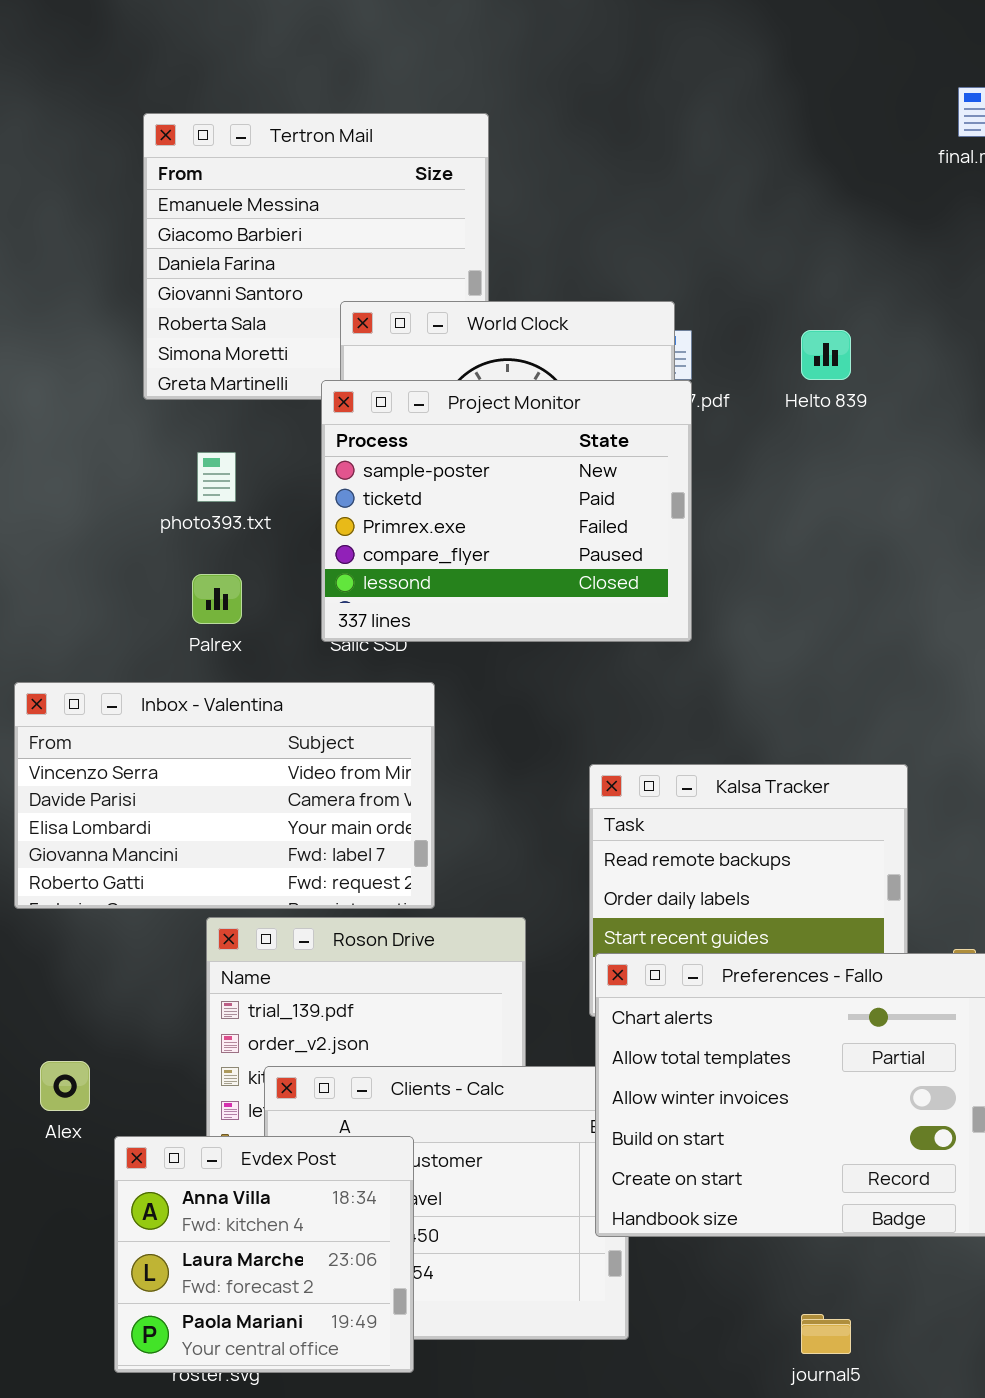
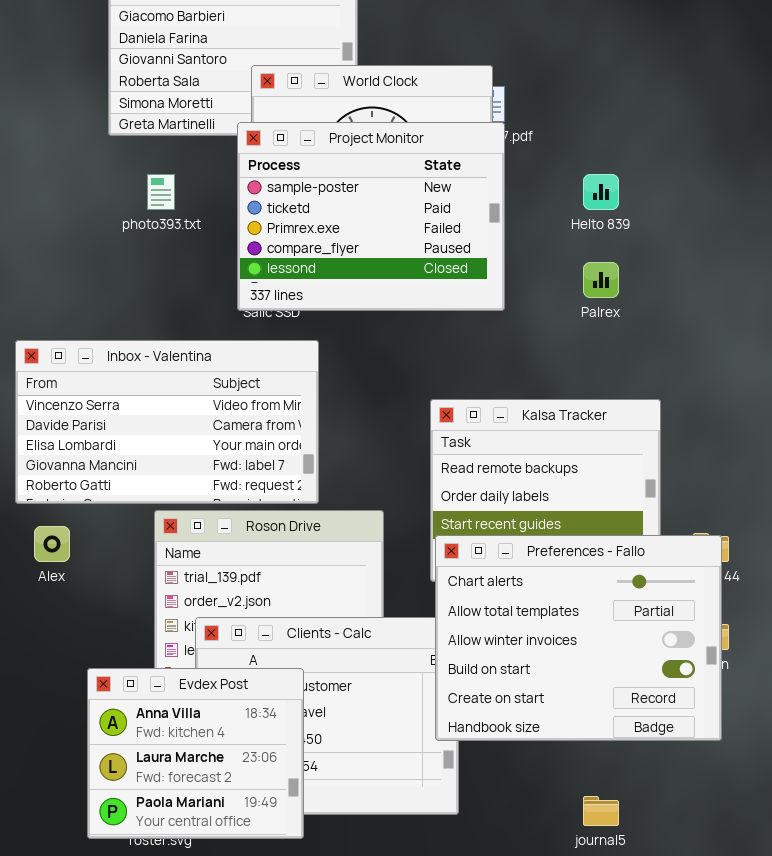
Helto 839: [801,330,851,380] -> [583,174,619,210], moved
Palrex: [192,574,242,624] -> [583,262,619,298], moved
Alex: [40,1061,90,1111] -> [34,526,70,562], moved

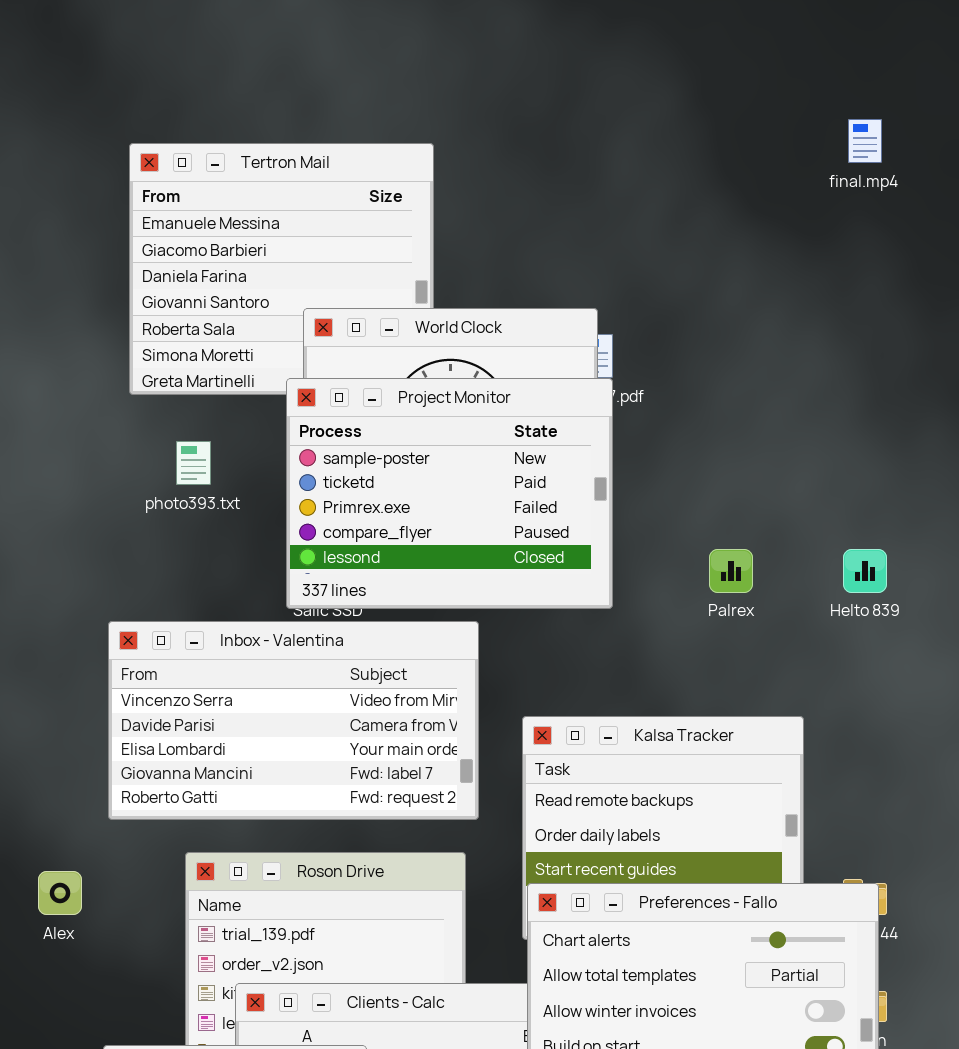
Helto 839: [583,174,619,210] -> [843,549,887,593], moved
Inbox - Valentina: [15,340,319,504] -> [108,621,479,820], moved

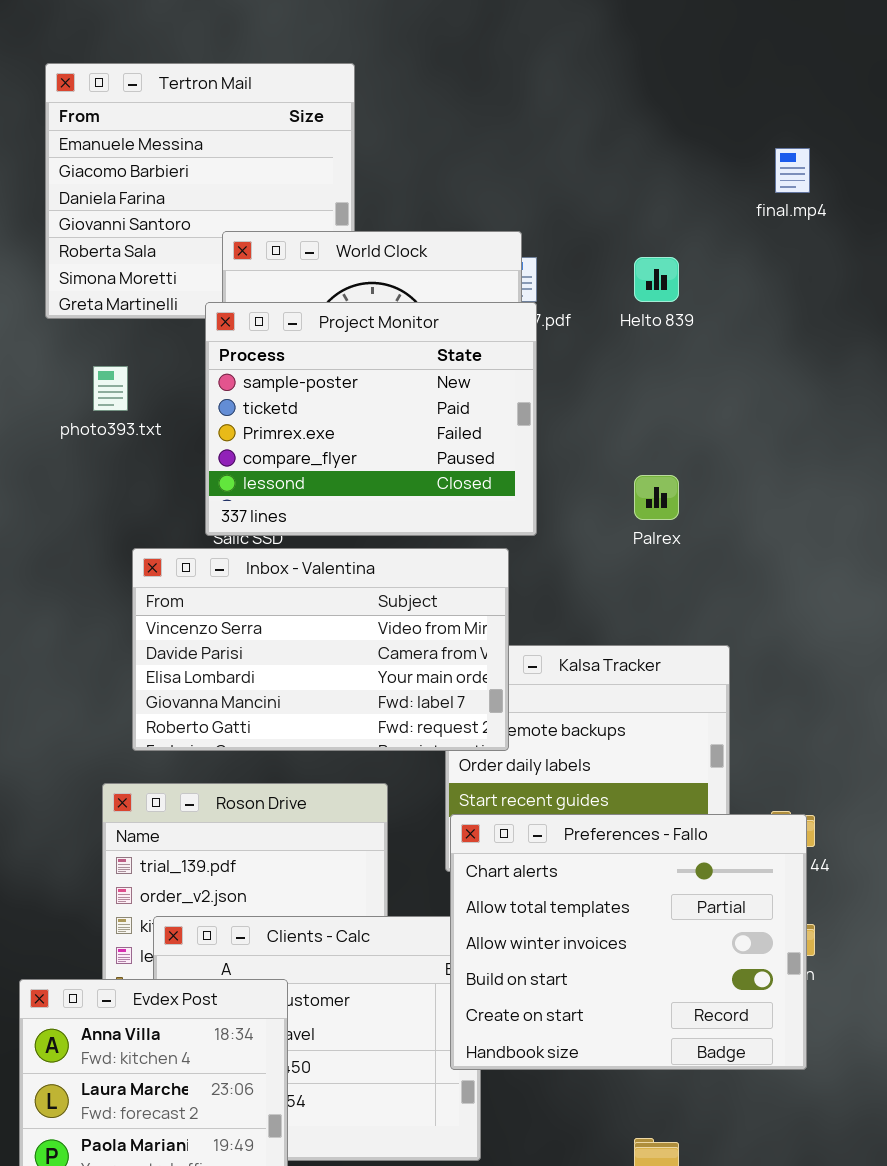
final.mp4: [848,119,882,163] -> [775,148,810,193], moved
Helto 839: [843,549,887,593] -> [634,257,679,302], moved
Inbox - Valentina: [108,621,479,820] -> [132,548,509,751], moved

